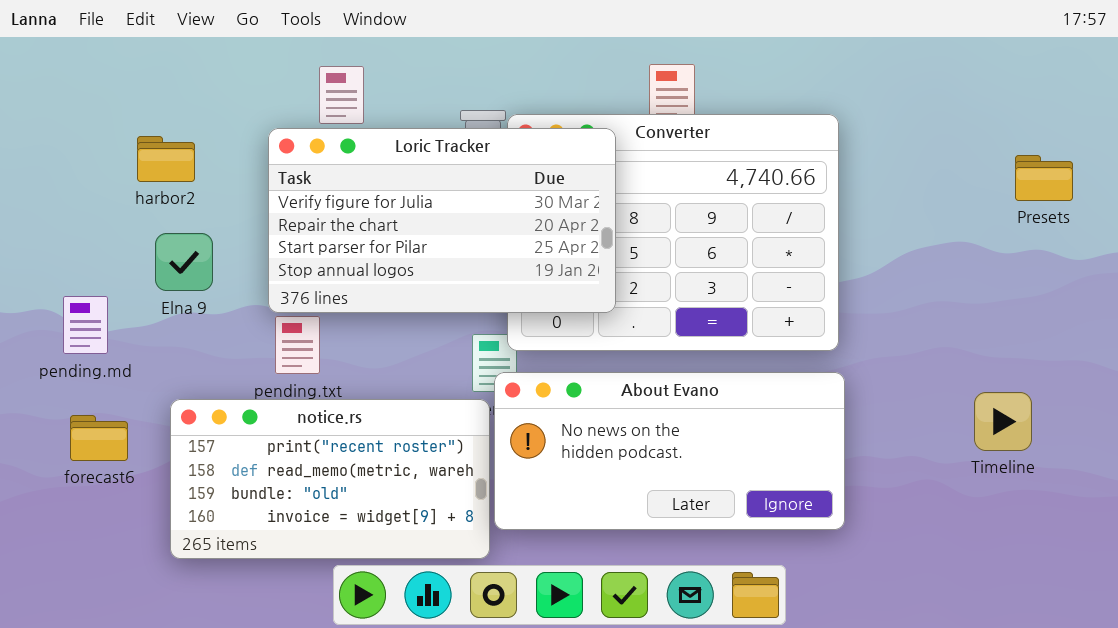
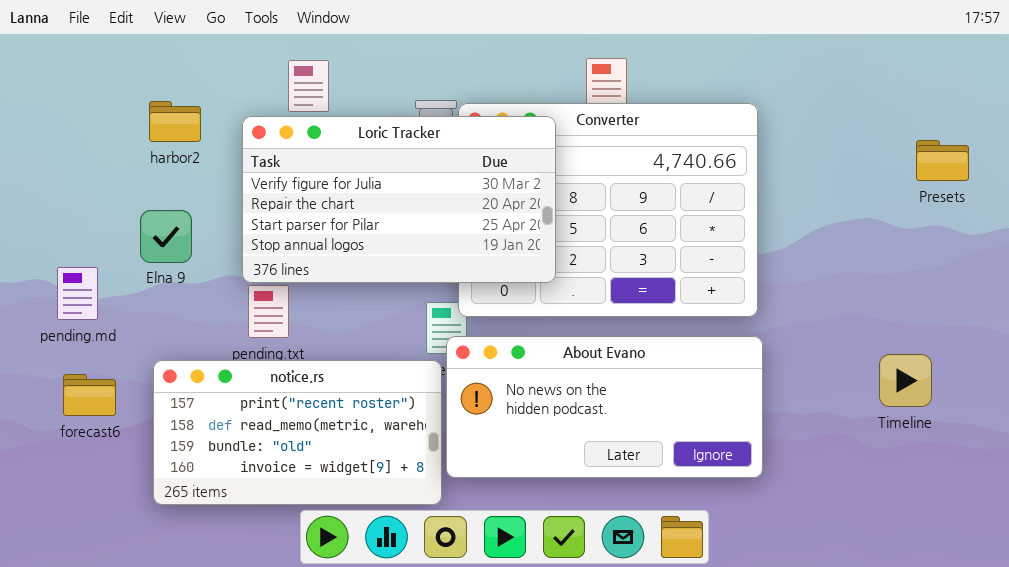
harbor2: [137,136,195,182] -> [149,101,201,142], moved

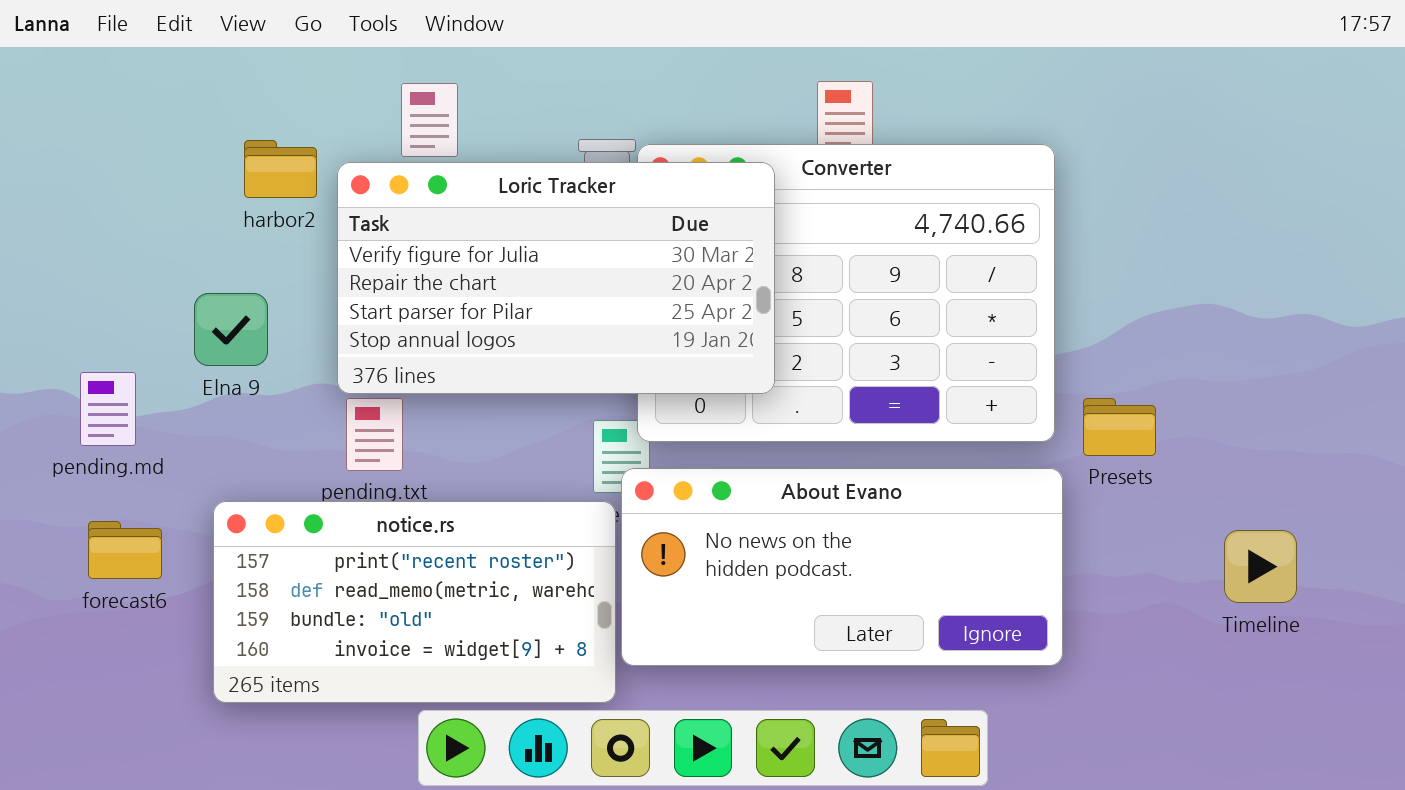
harbor2: [149,101,201,142] -> [244,140,317,198], moved
Presets: [916,140,969,181] -> [1083,398,1156,456], moved
Timeline: [879,354,932,407] -> [1224,530,1297,603], moved

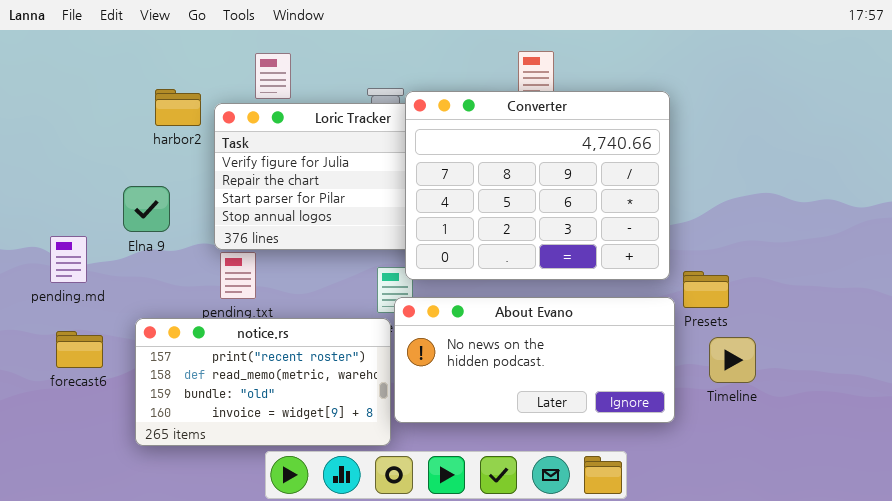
Converter: [637,144,1055,442] -> [405,91,670,280], raised
Presets: [1083,398,1156,456] -> [683,271,729,308], moved
Timeline: [1224,530,1297,603] -> [709,337,756,383], moved

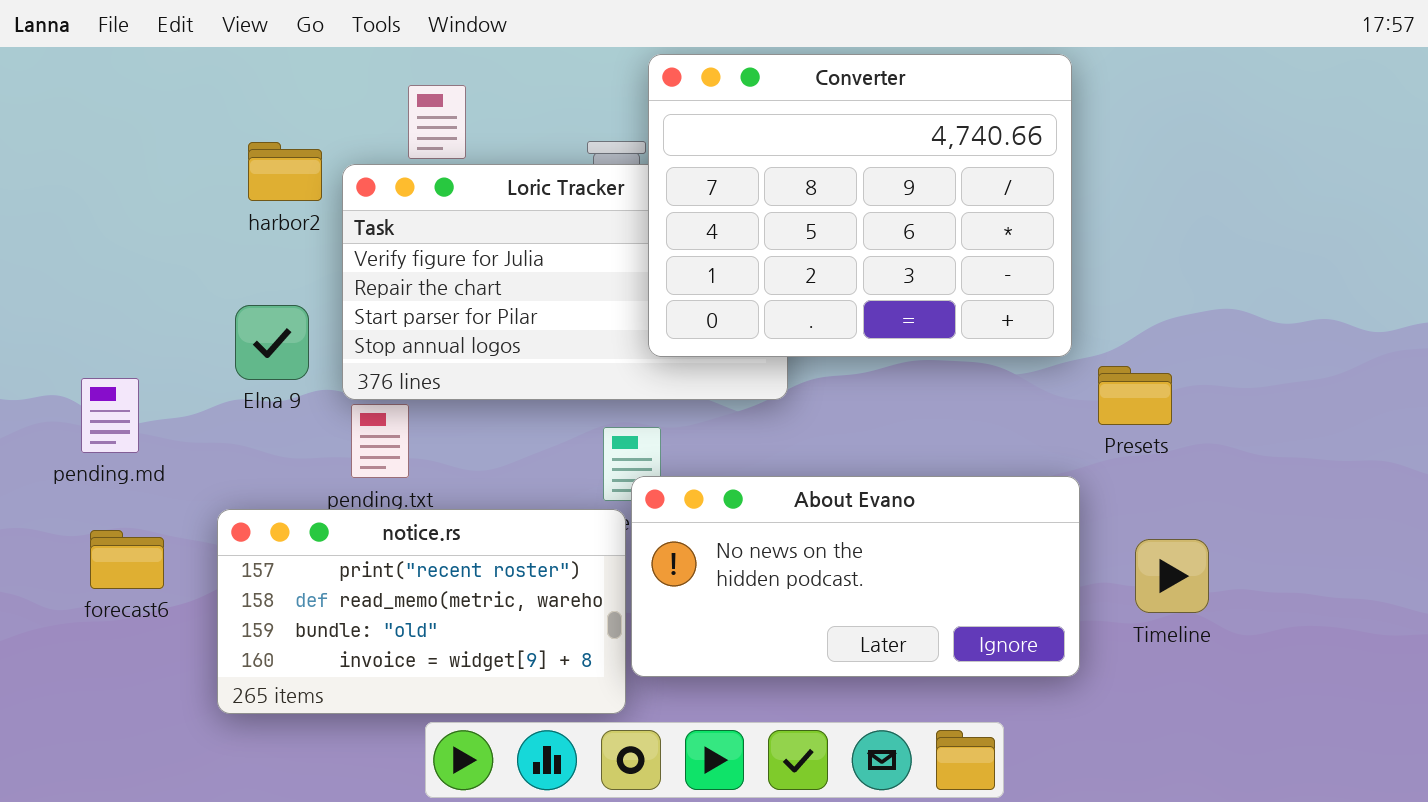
Converter: [405,91,670,280] -> [648,54,1072,357], moved
Elna 9: [123,186,170,232] -> [235,305,309,380], moved
Presets: [683,271,729,308] -> [1098,366,1172,425], moved

